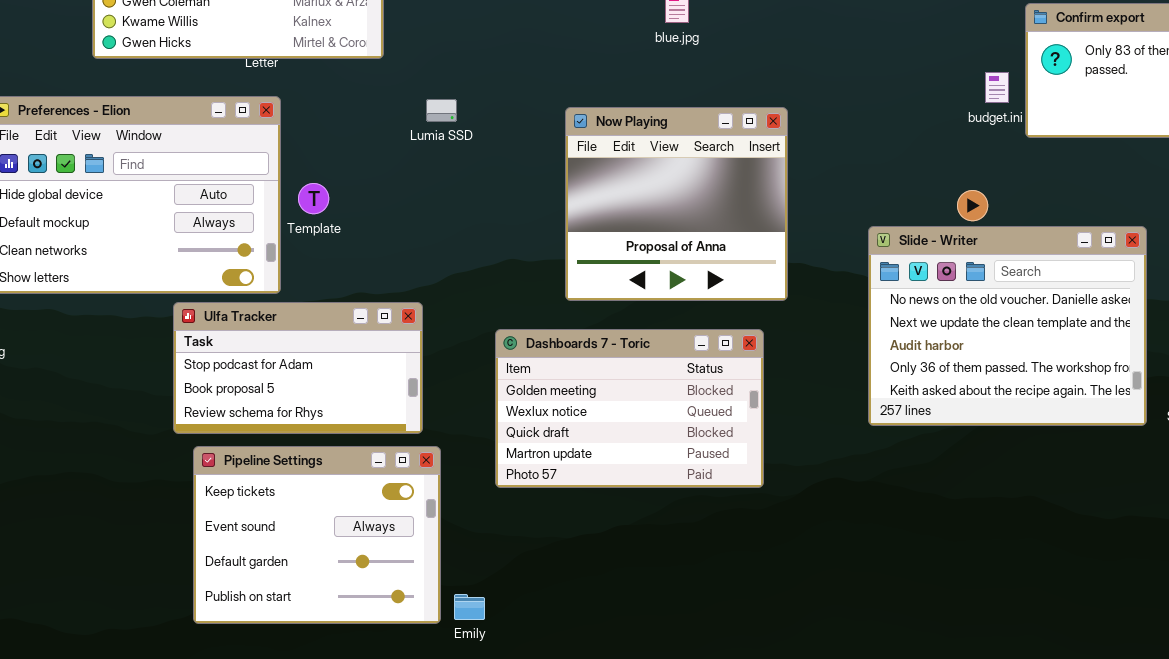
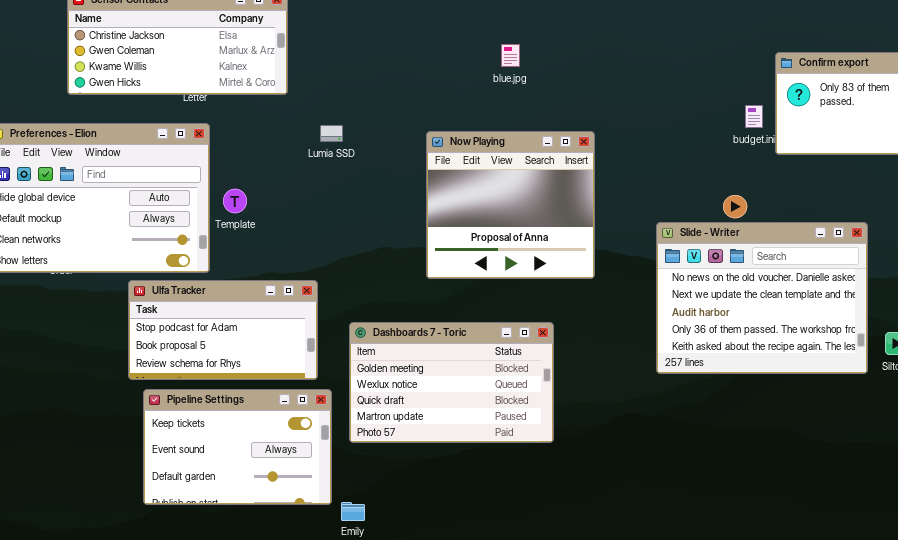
Dashboards 7 - Toric: [495,329,764,488] -> [349,322,554,443], moved
Pipeline Settings: [193,446,441,624] -> [143,389,332,505], resized

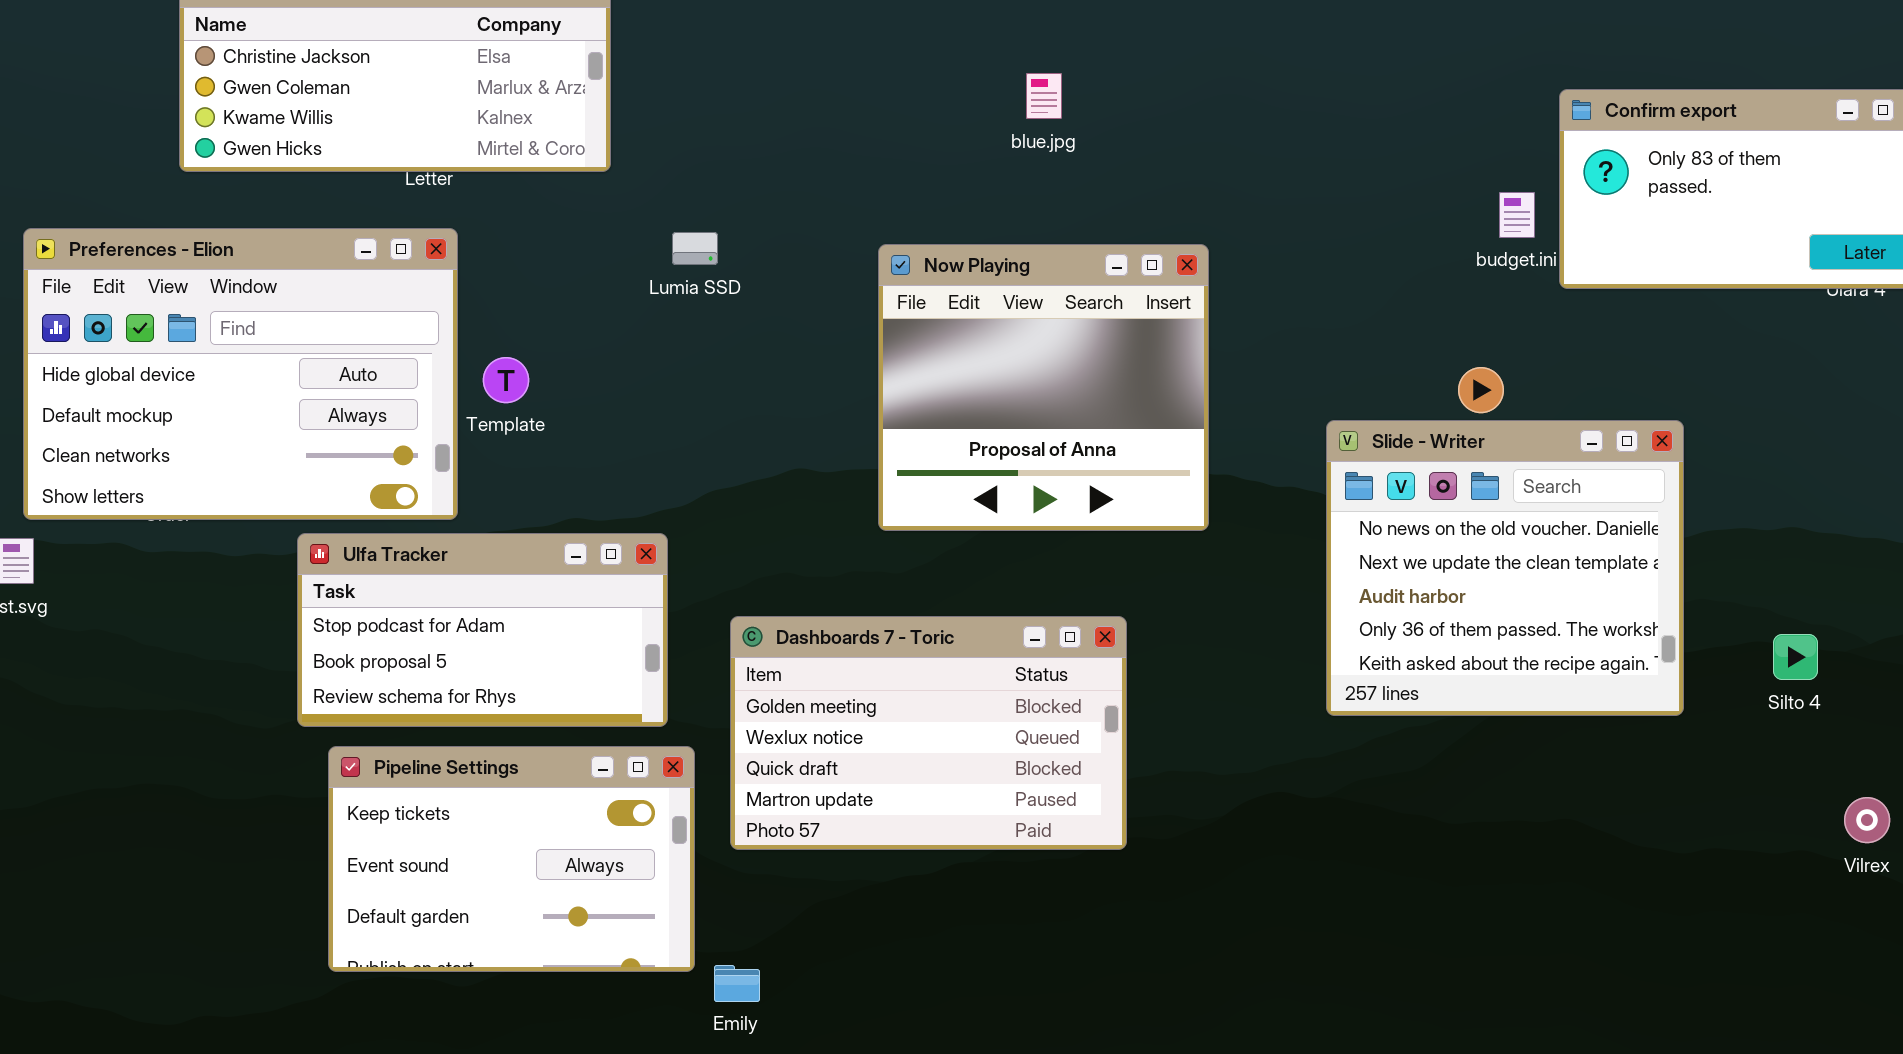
Slide - Writer: [656,222,868,374] -> [1326,420,1684,716], resized

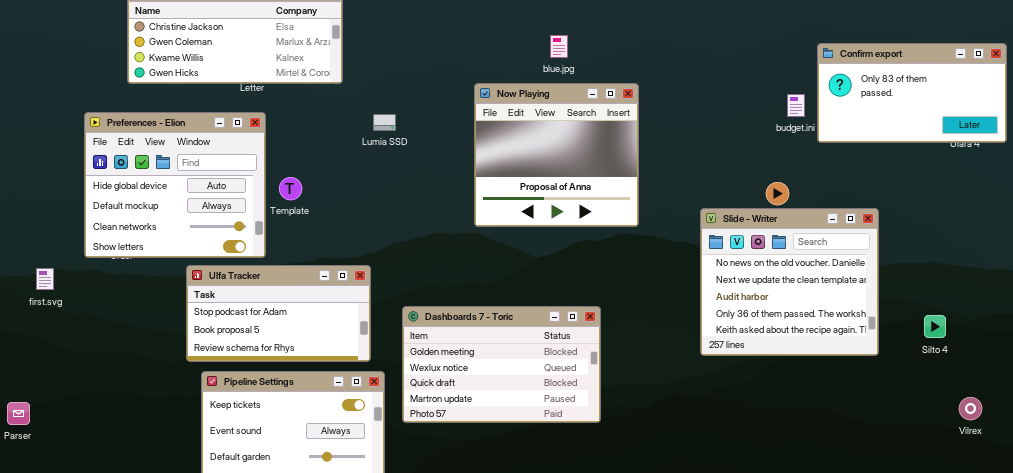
Preferences - Elion: [23,228,458,520] -> [84,112,266,258], resized
Now Playing: [878,244,1209,531] -> [474,83,639,227], moved

